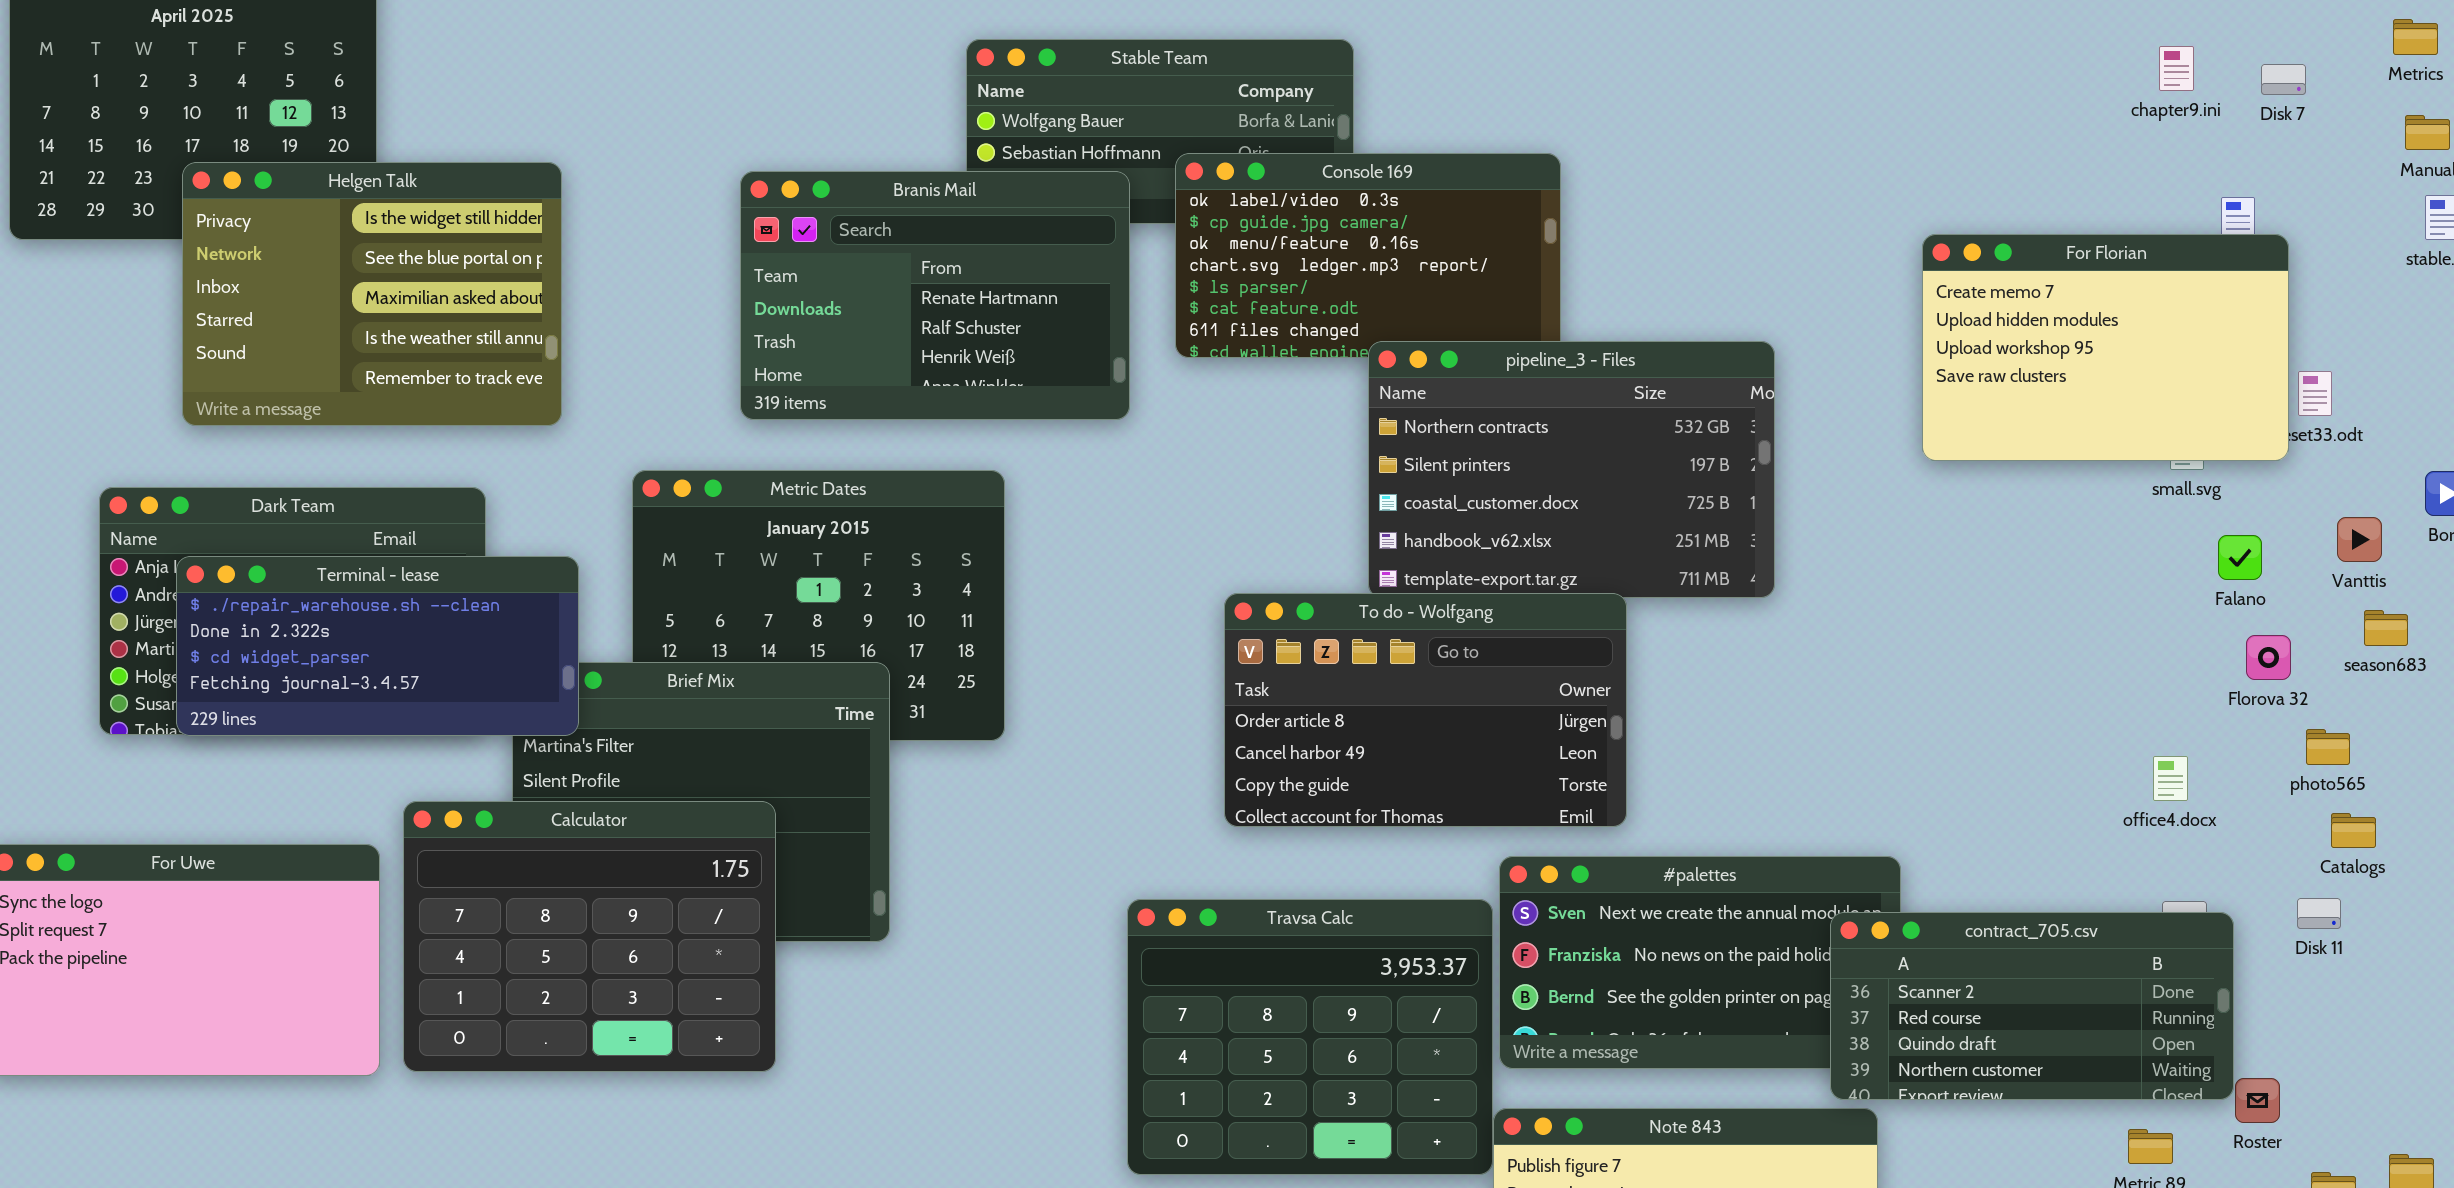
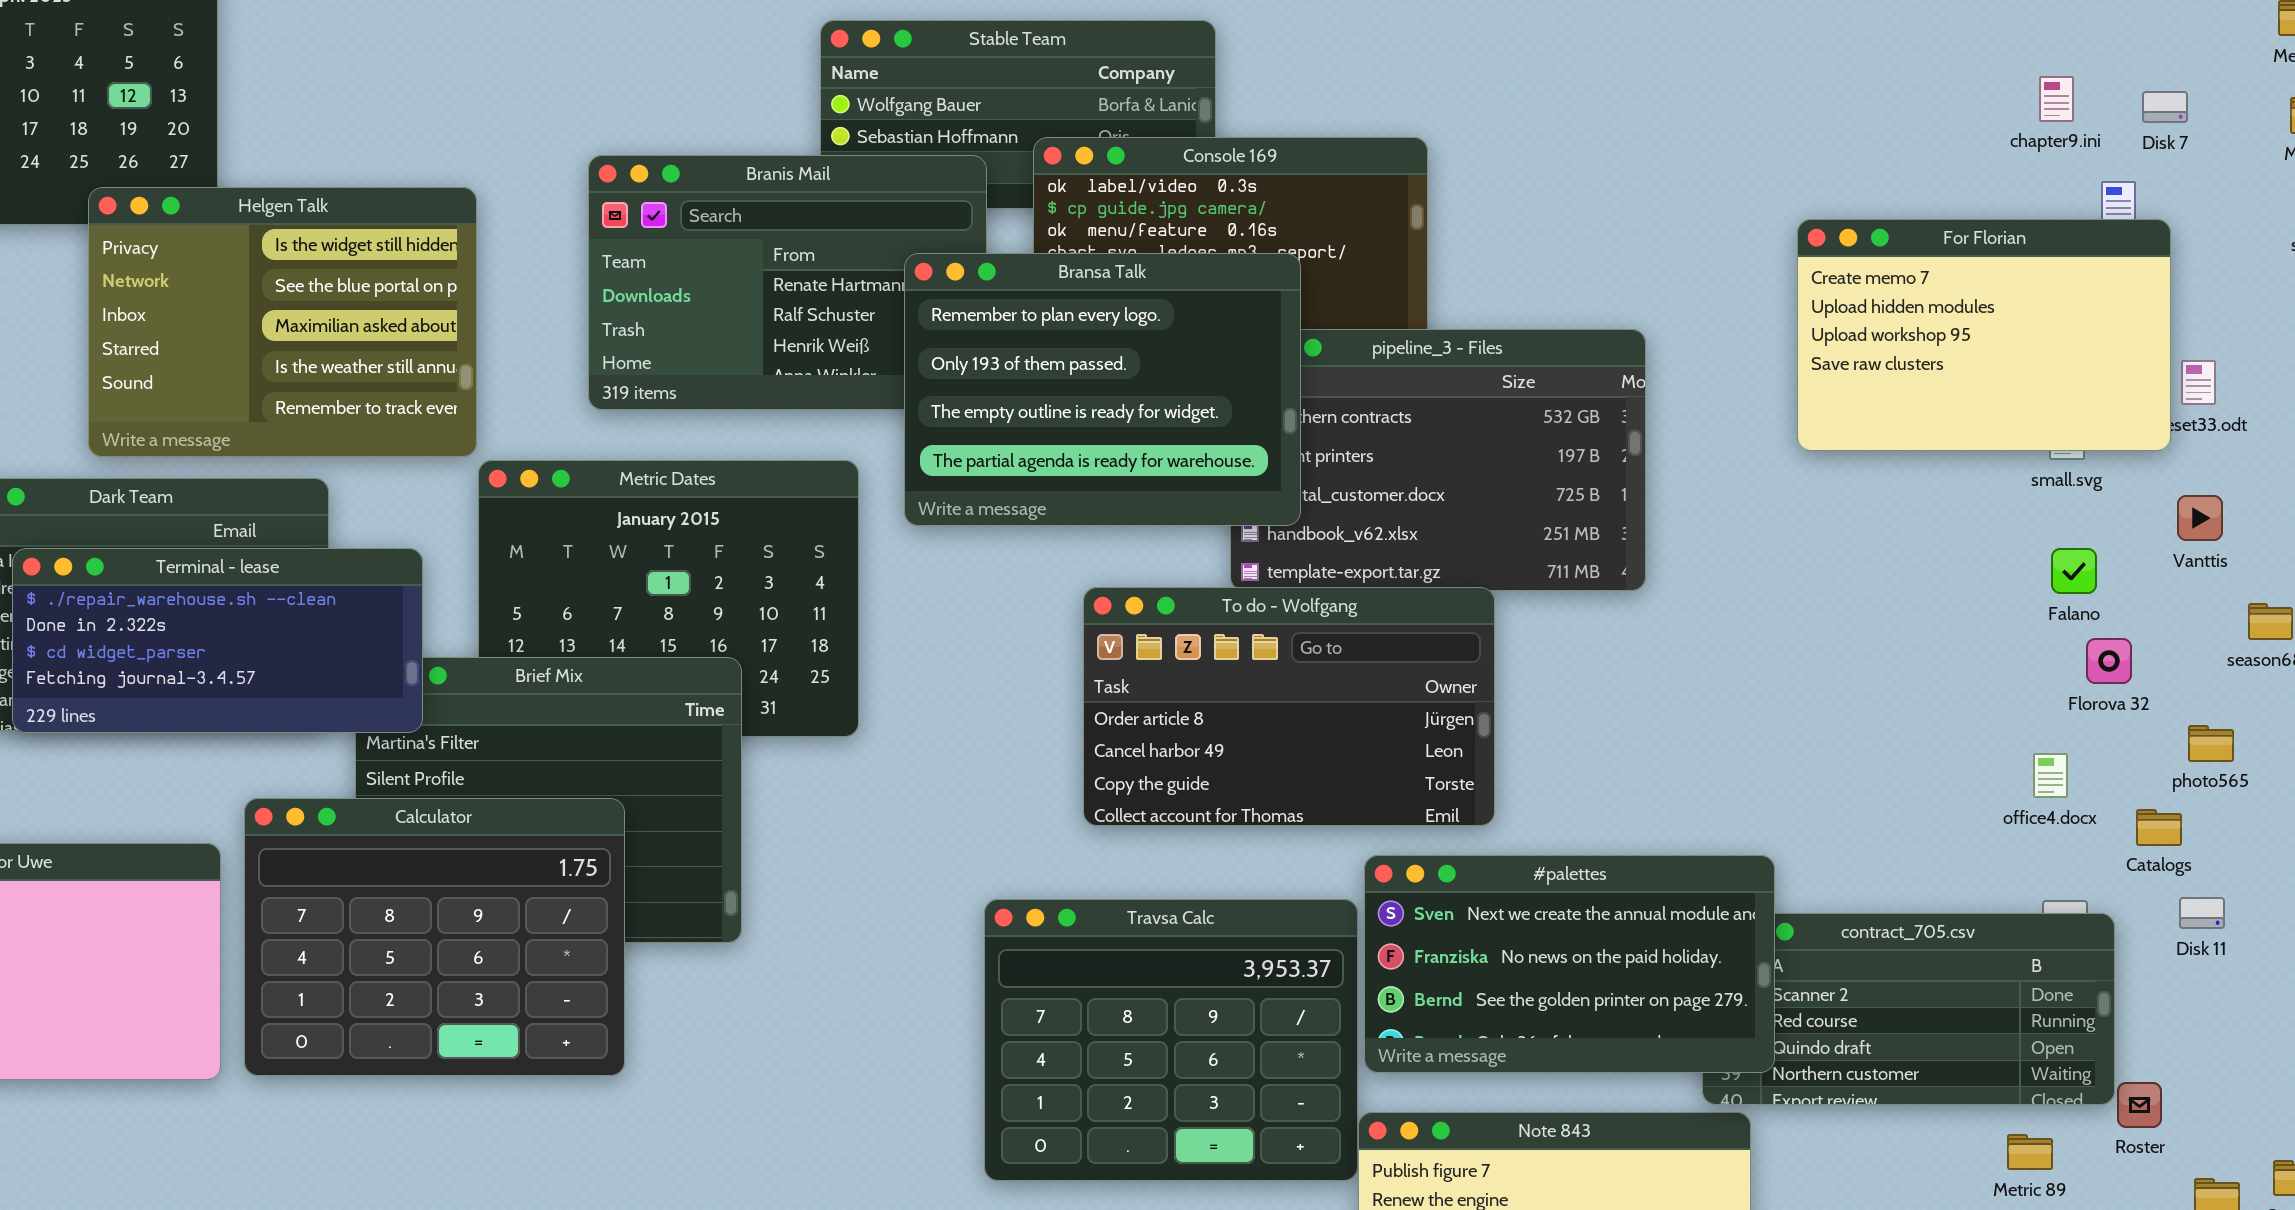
chapter9.ini: [2159,46,2194,91] -> [2039,76,2074,122], moved
Disk 7: [2261,64,2306,95] -> [2142,91,2188,123], moved
Helgen Talk: [182,162,562,426] -> [88,187,477,457], moved
Bransa Talk: none -> [904,253,1301,526], opened
Vanttis: [2337,517,2382,562] -> [2177,495,2223,541], moved
Falano: [2218,535,2262,580] -> [2051,548,2097,594], moved
Florova 32: [2246,635,2291,680] -> [2086,638,2132,684], moved
Catalogs: [2331,813,2376,848] -> [2136,809,2182,846], moved
#palettes: [1499,856,1901,1069] -> [1364,855,1775,1073], raised

